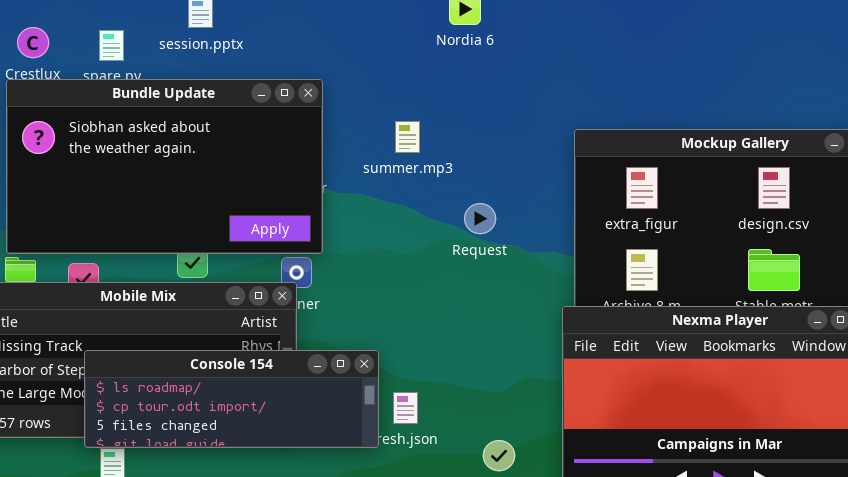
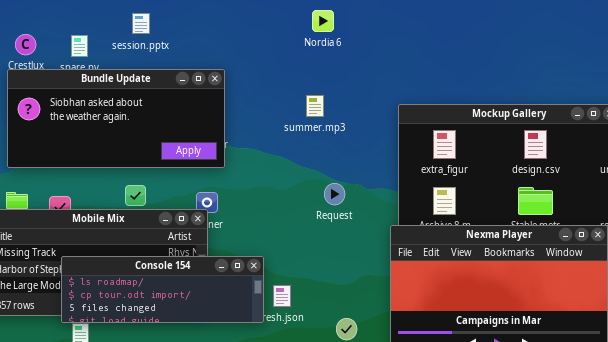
Bundle Update: [6,79,323,254] -> [7,69,225,168], resized
summer.mp3: [395,121,420,153] -> [306,95,324,117], moved
Request: [464,203,496,234] -> [324,183,345,205], moved

